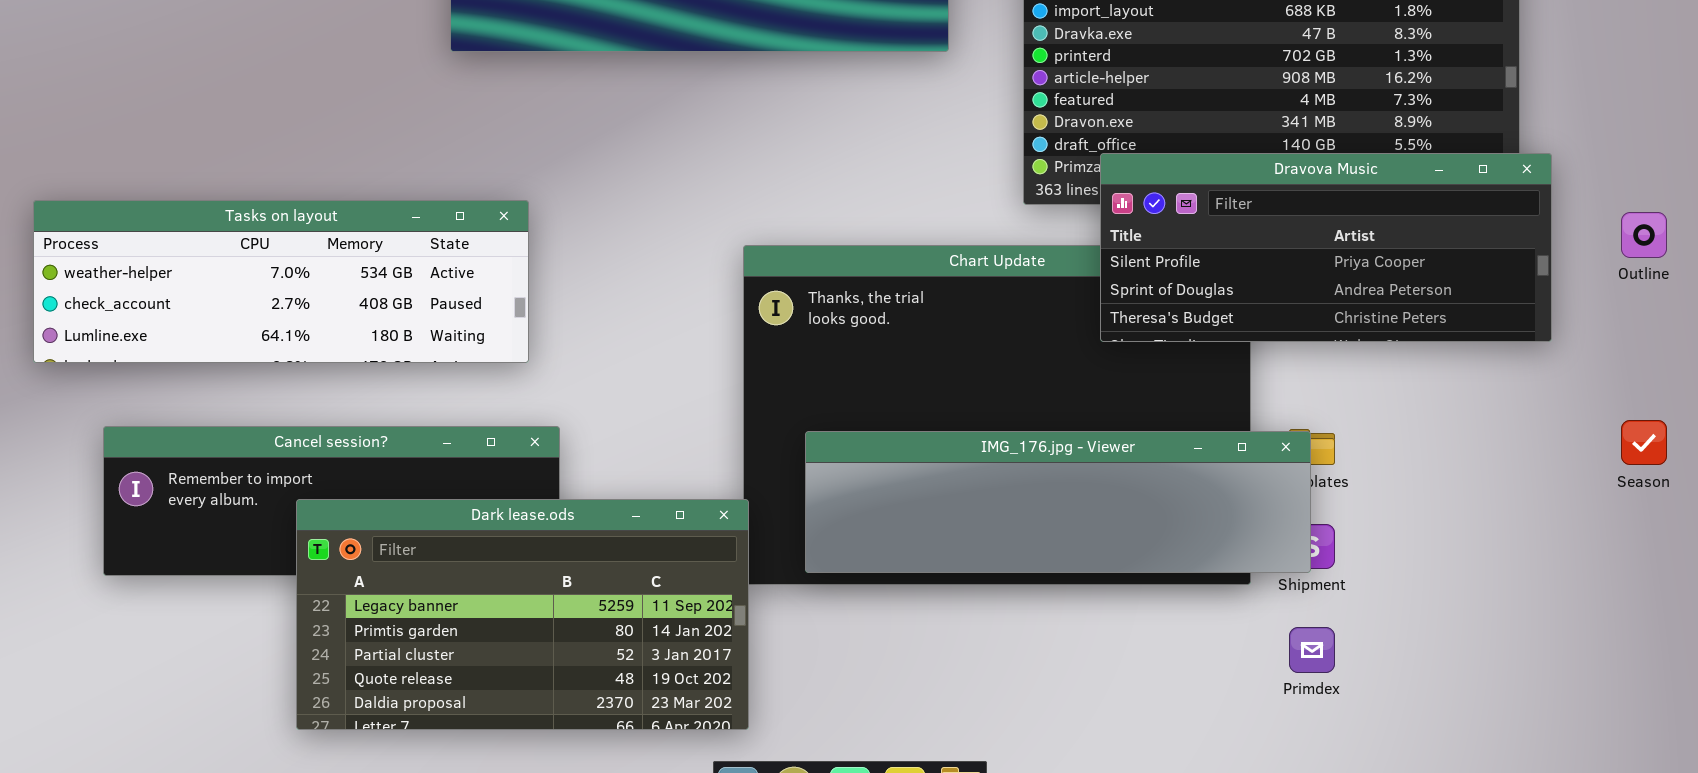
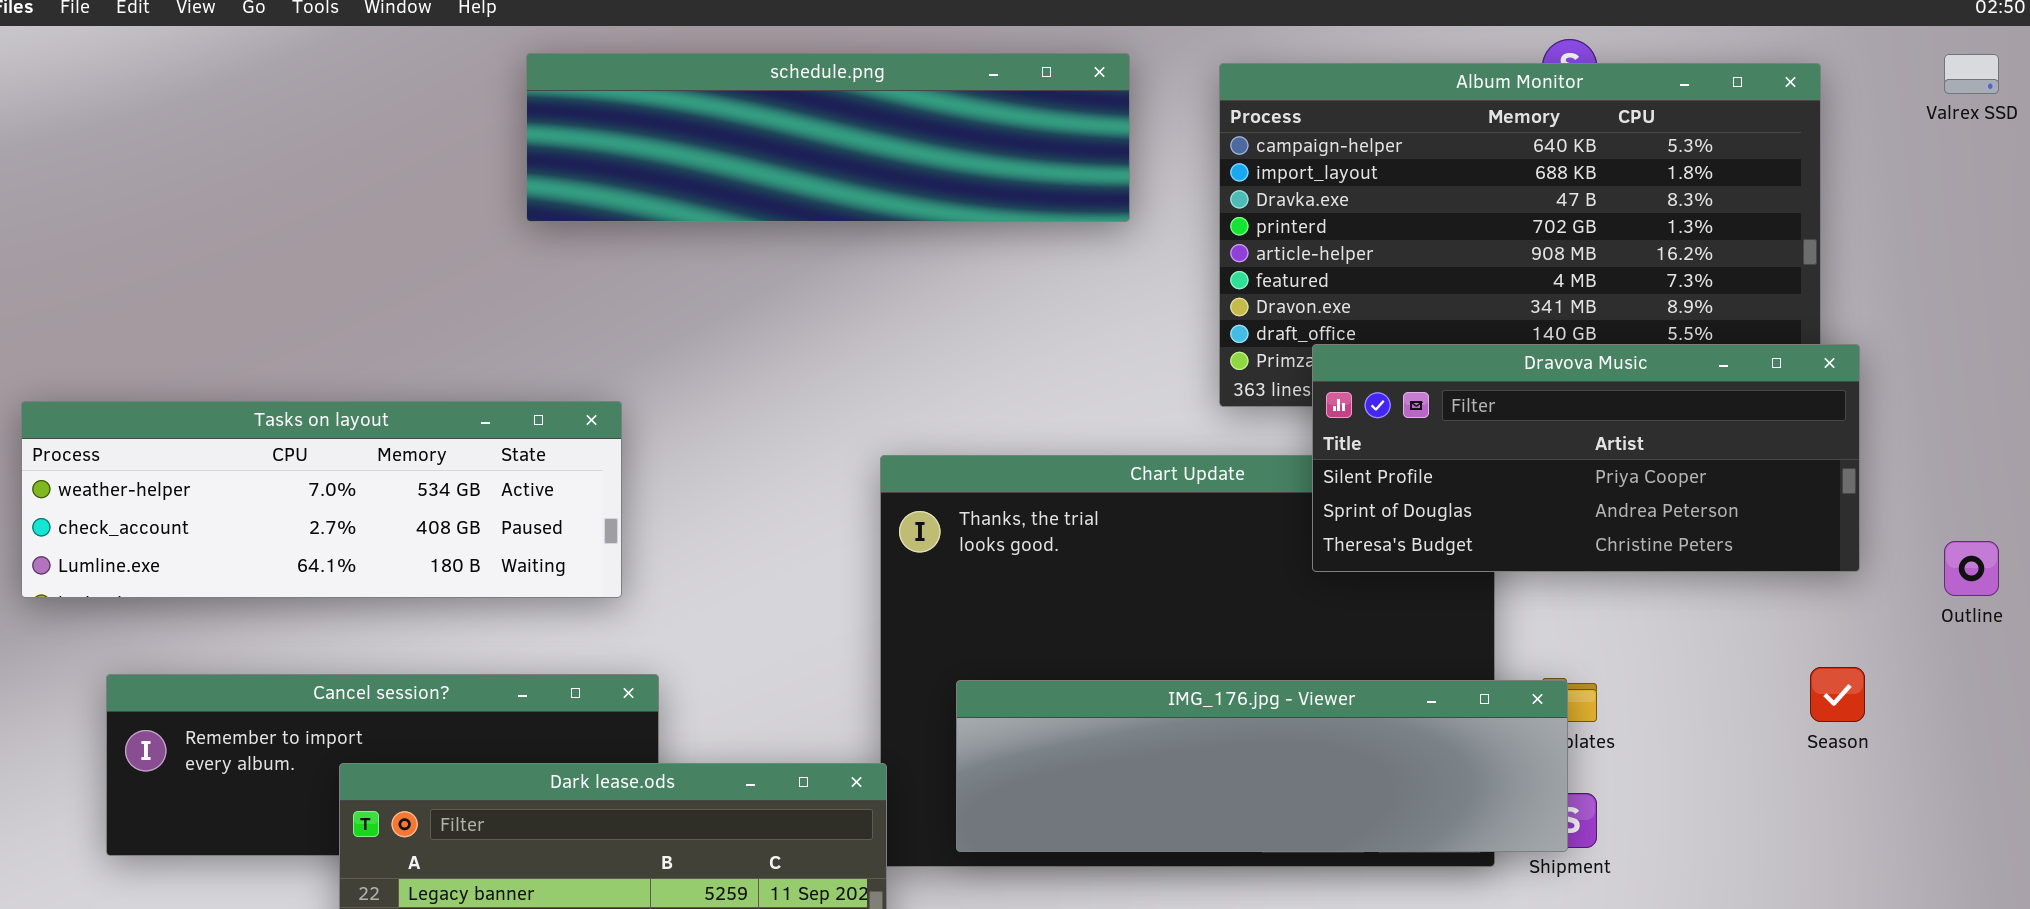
Outline: [1621,212,1667,258] -> [1944,541,1999,596], moved
Season: [1621,420,1667,465] -> [1810,667,1865,722], moved

